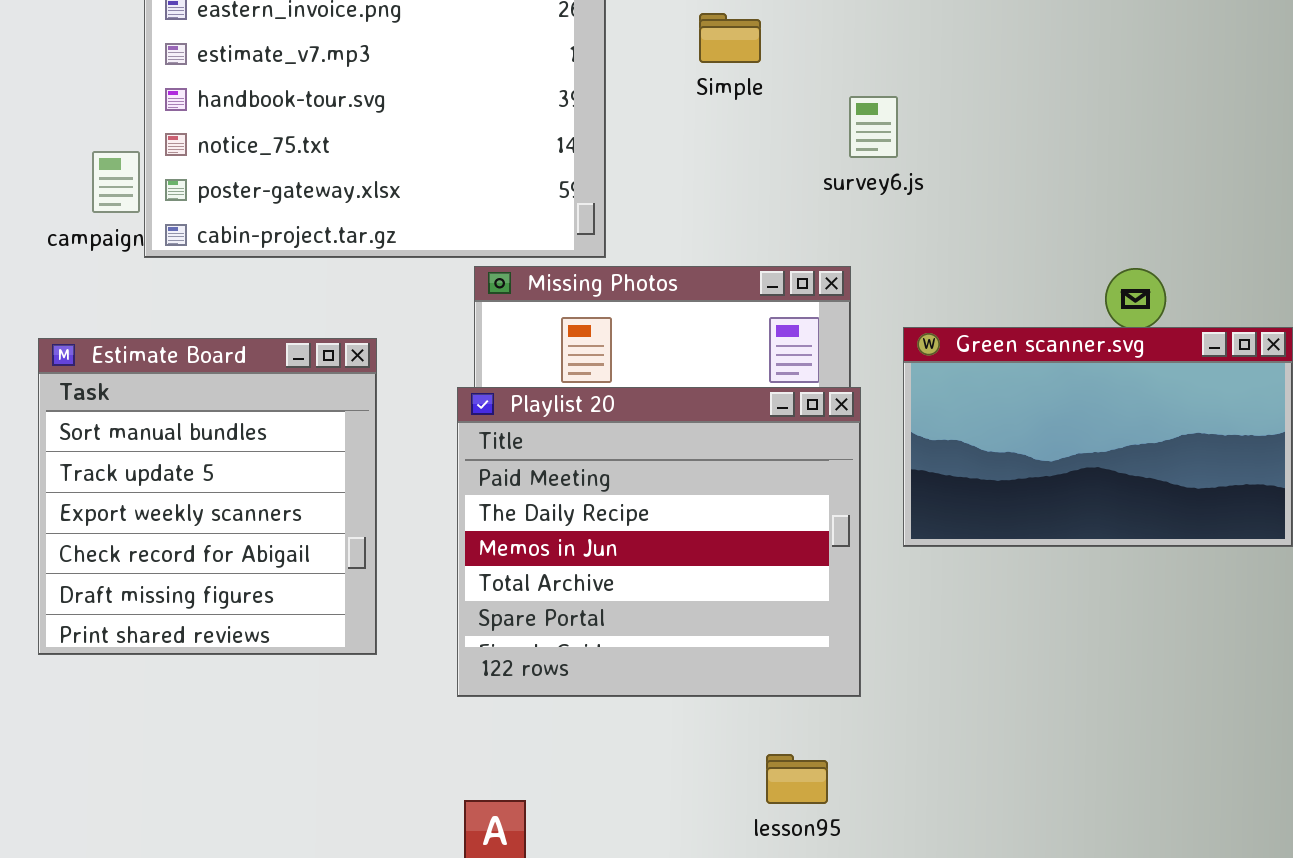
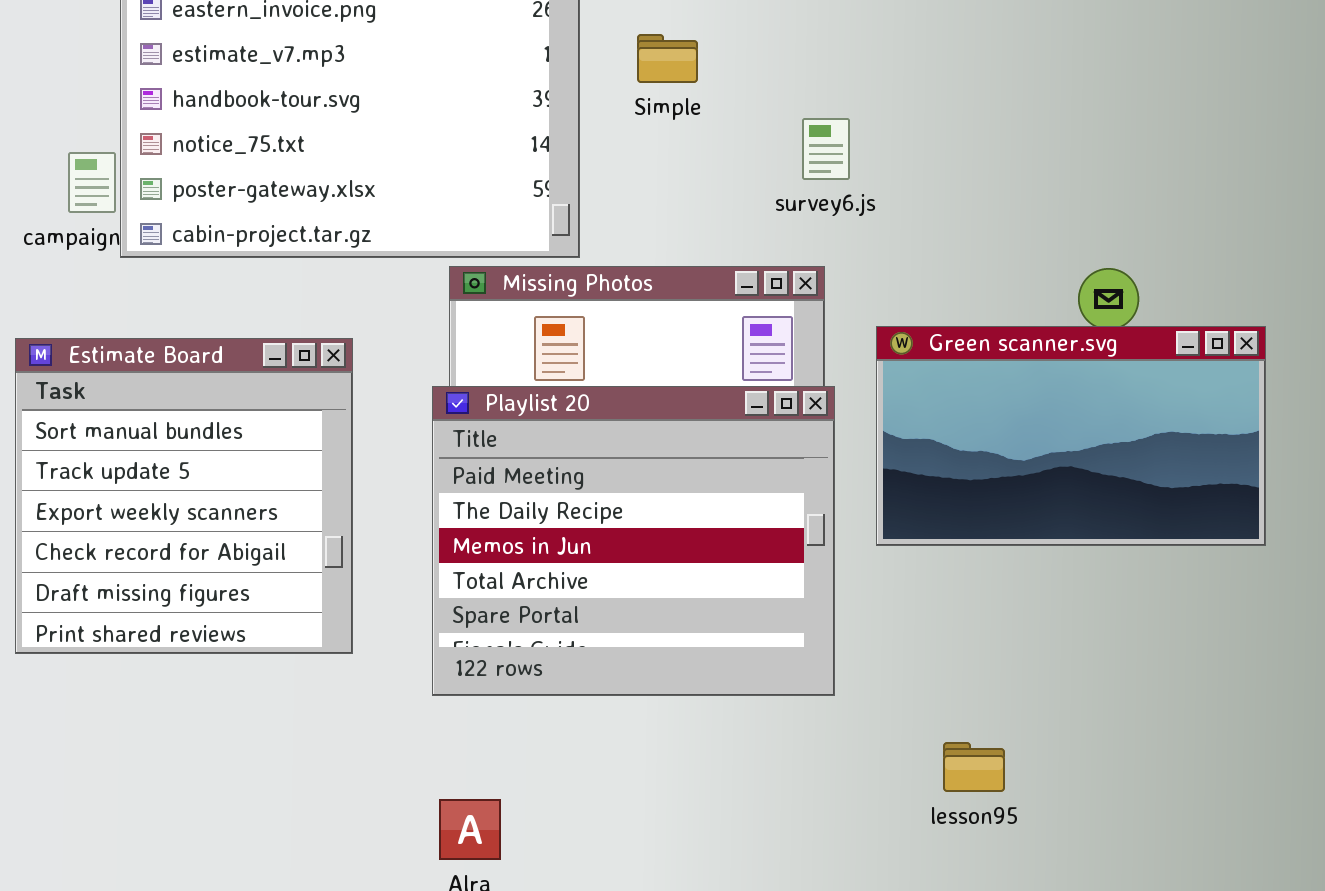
Simple: [699,13,761,63] -> [637,34,698,83], moved
survey6.js: [849,96,898,158] -> [802,118,850,180], moved
lesson95: [766,754,828,804] -> [943,742,1005,792], moved

